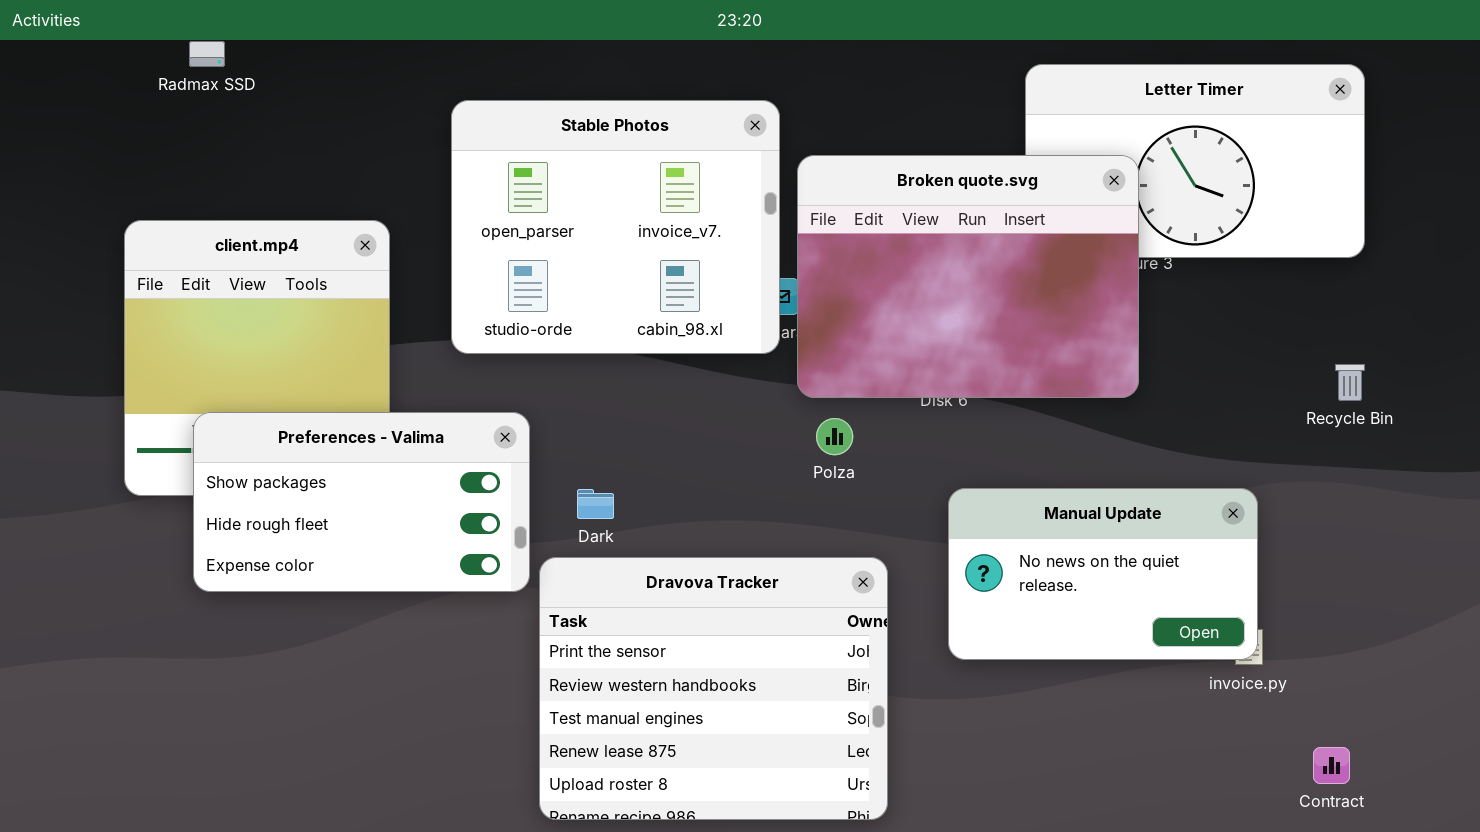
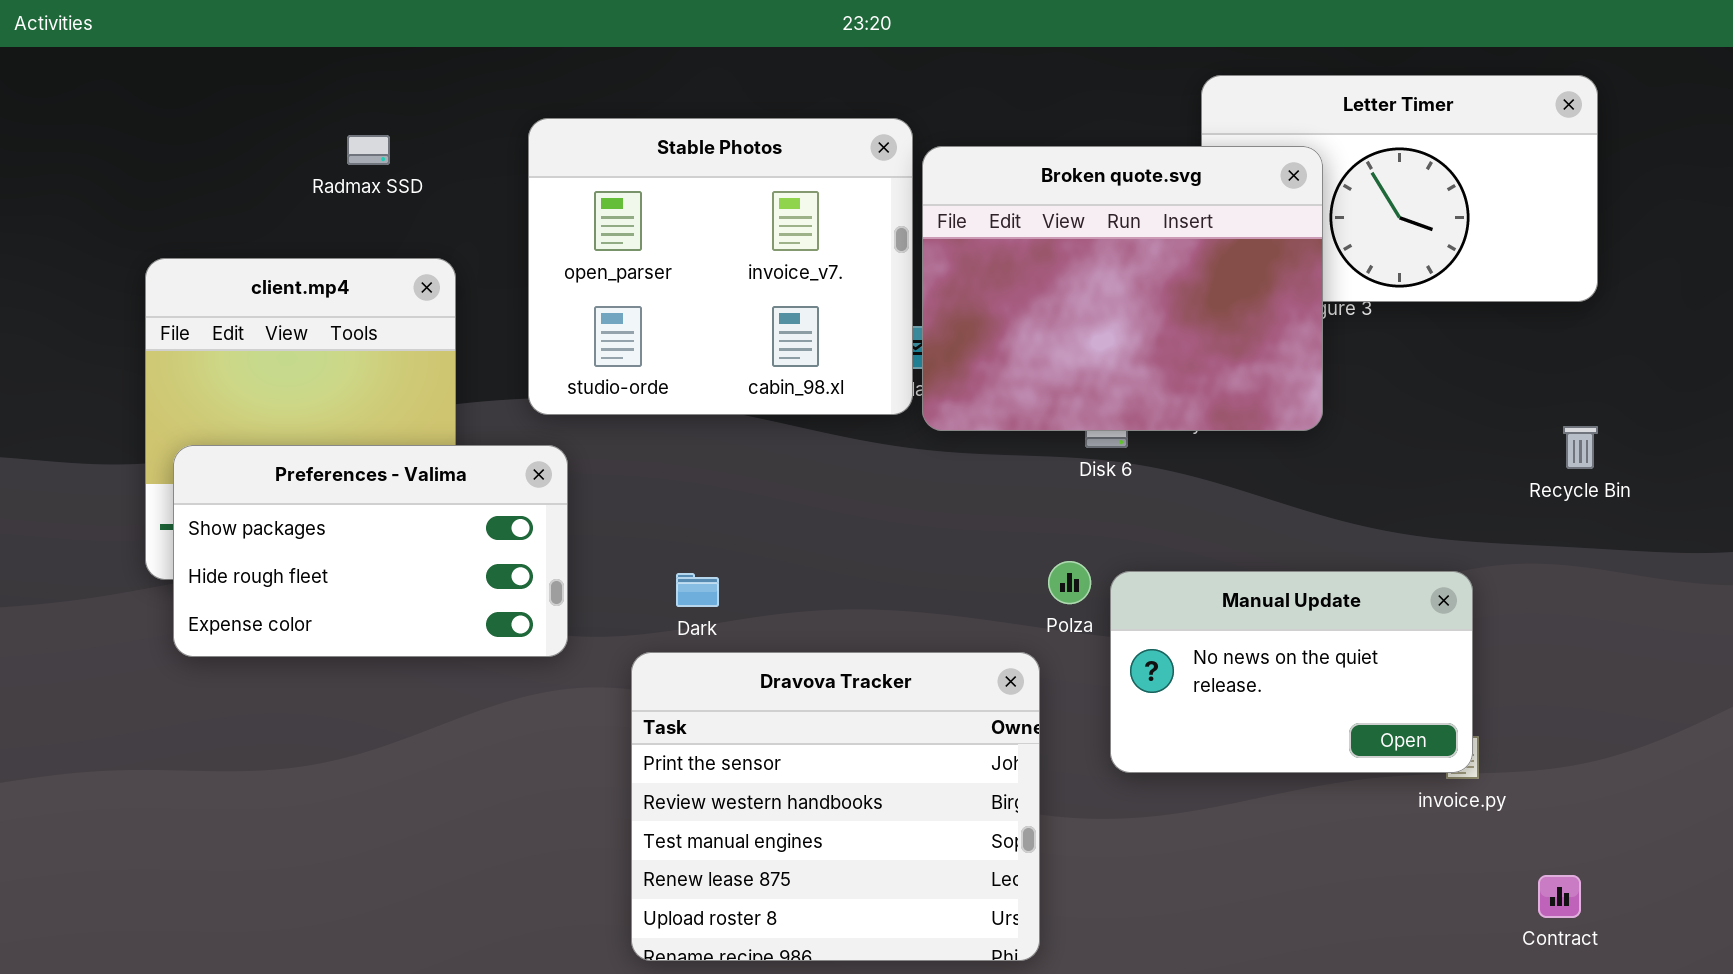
Radmax SSD: [189,41,225,67] -> [347,135,390,165], moved
Broken quote.svg: [797,155,1139,398] -> [922,146,1323,431], moved
Preferences - Valima: [193,412,530,592] -> [173,445,568,657], moved
Polza: [816,418,853,455] -> [1048,561,1091,604], moved

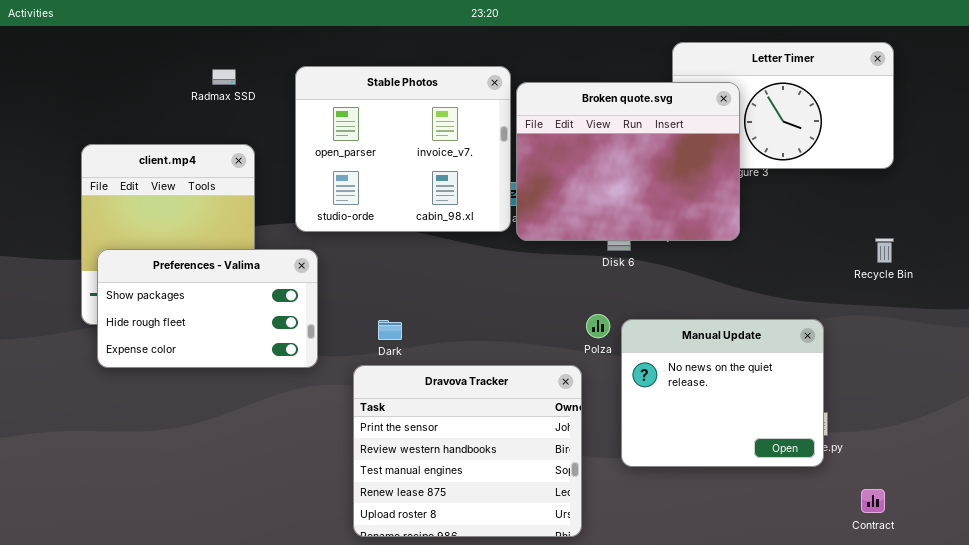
Radmax SSD: [347,135,390,165] -> [212,69,236,85], moved
Manual Update: [1110,571,1473,773] -> [621,319,824,467], resized

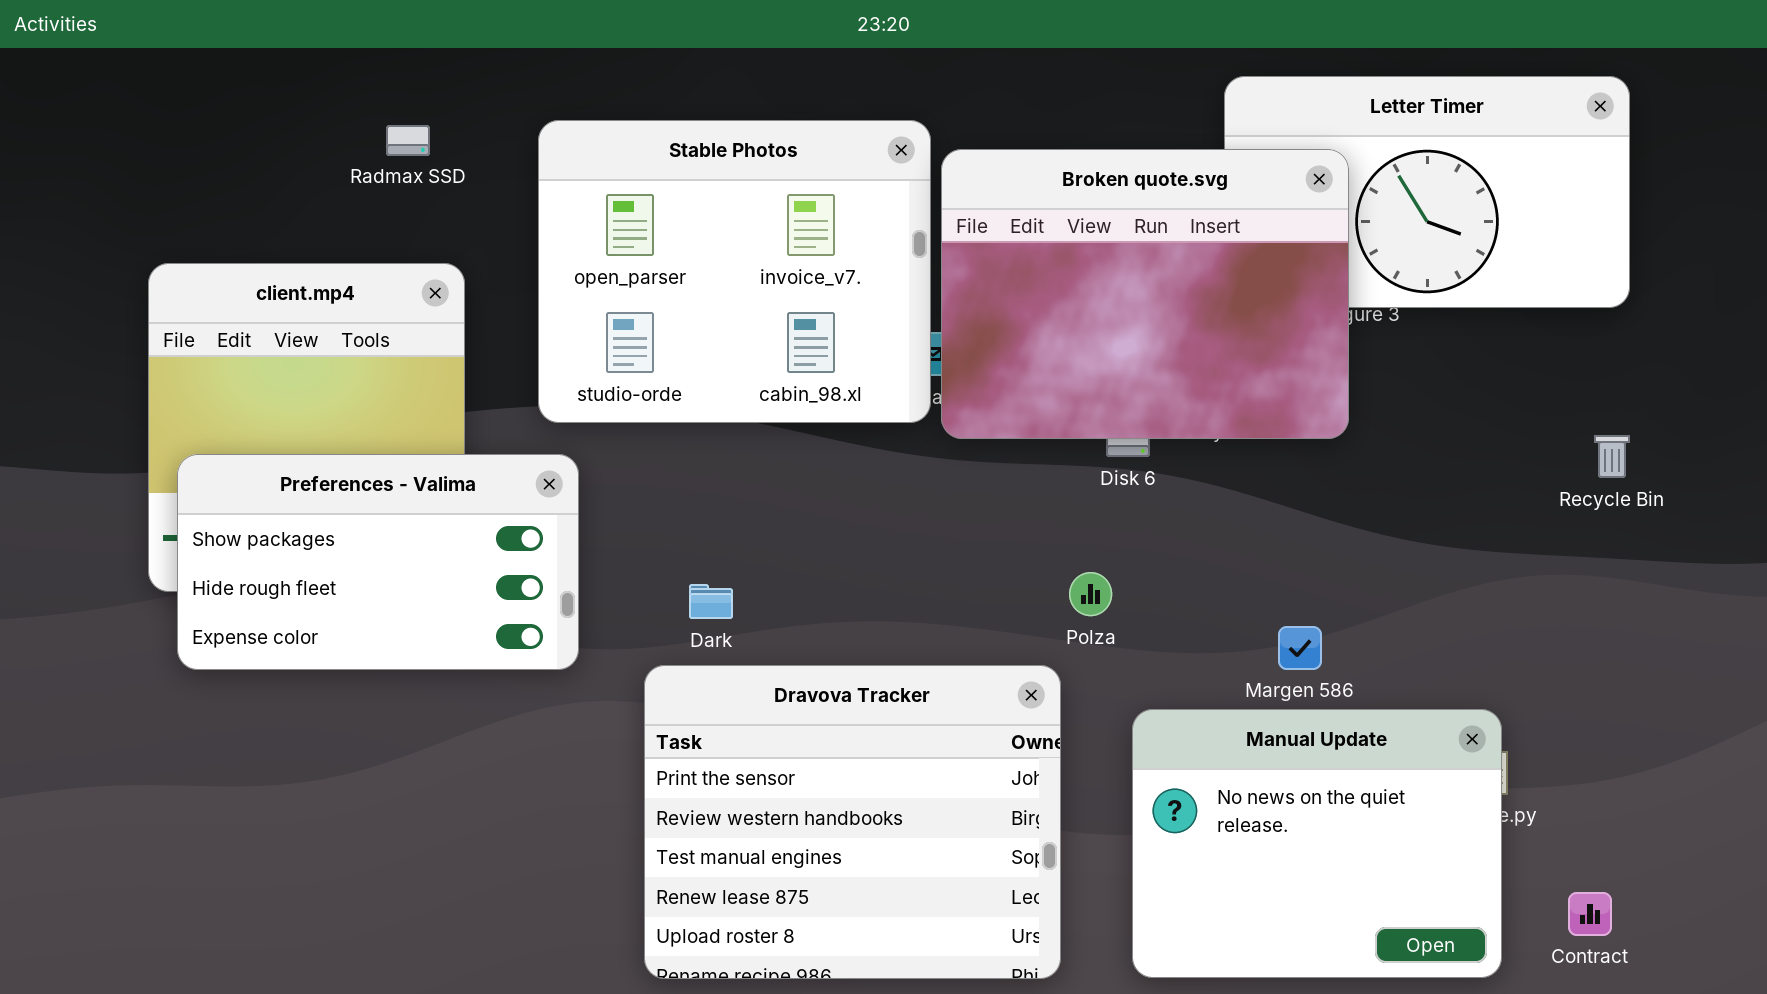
Manual Update: [621,319,824,467] -> [1132,709,1502,978], moved

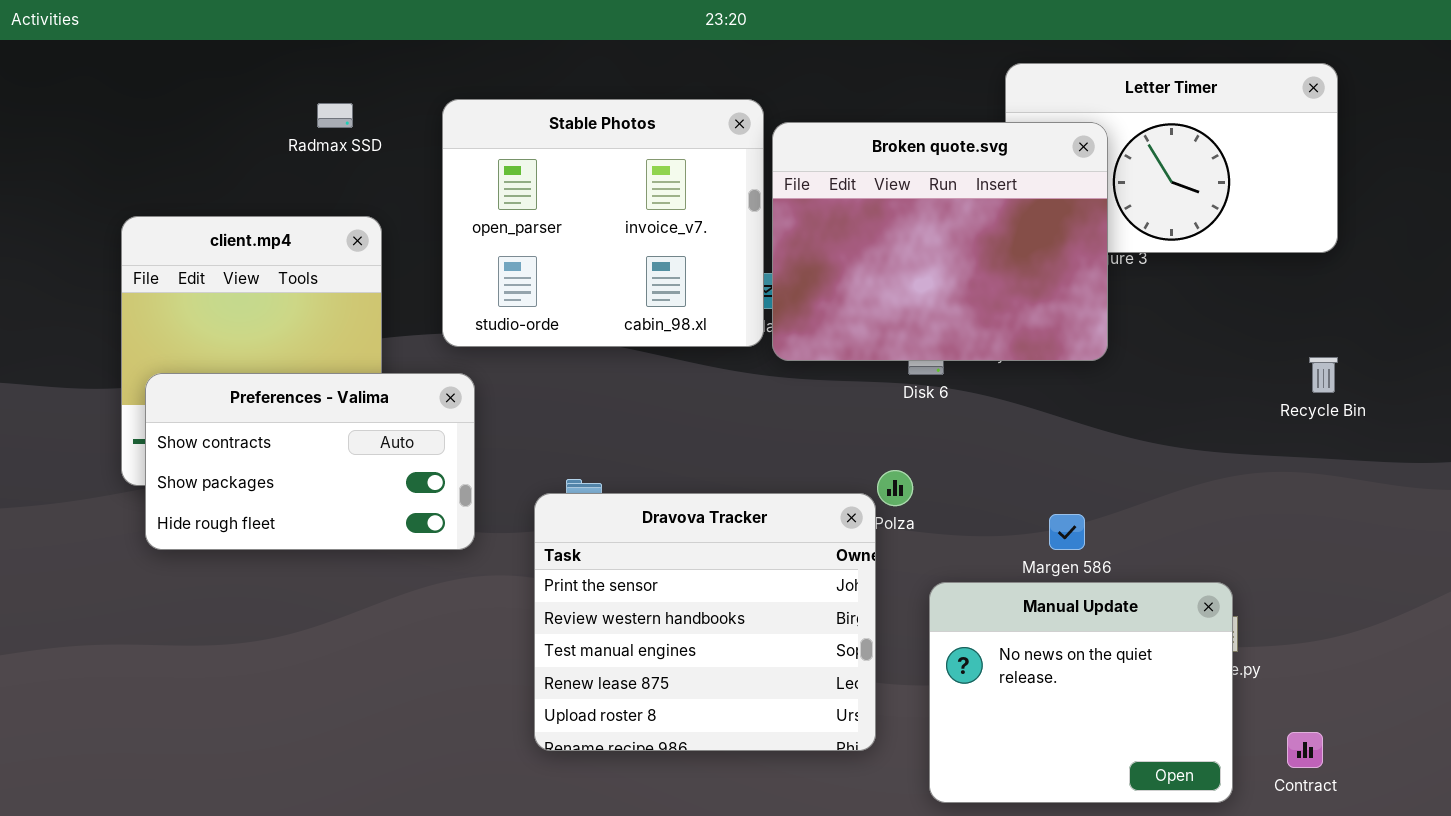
Preferences - Valima: [177,454,579,670] -> [145,373,475,550], scrolled up 1 row
Dravova Tracker: [644,665,1061,979] -> [534,493,876,751], moved

